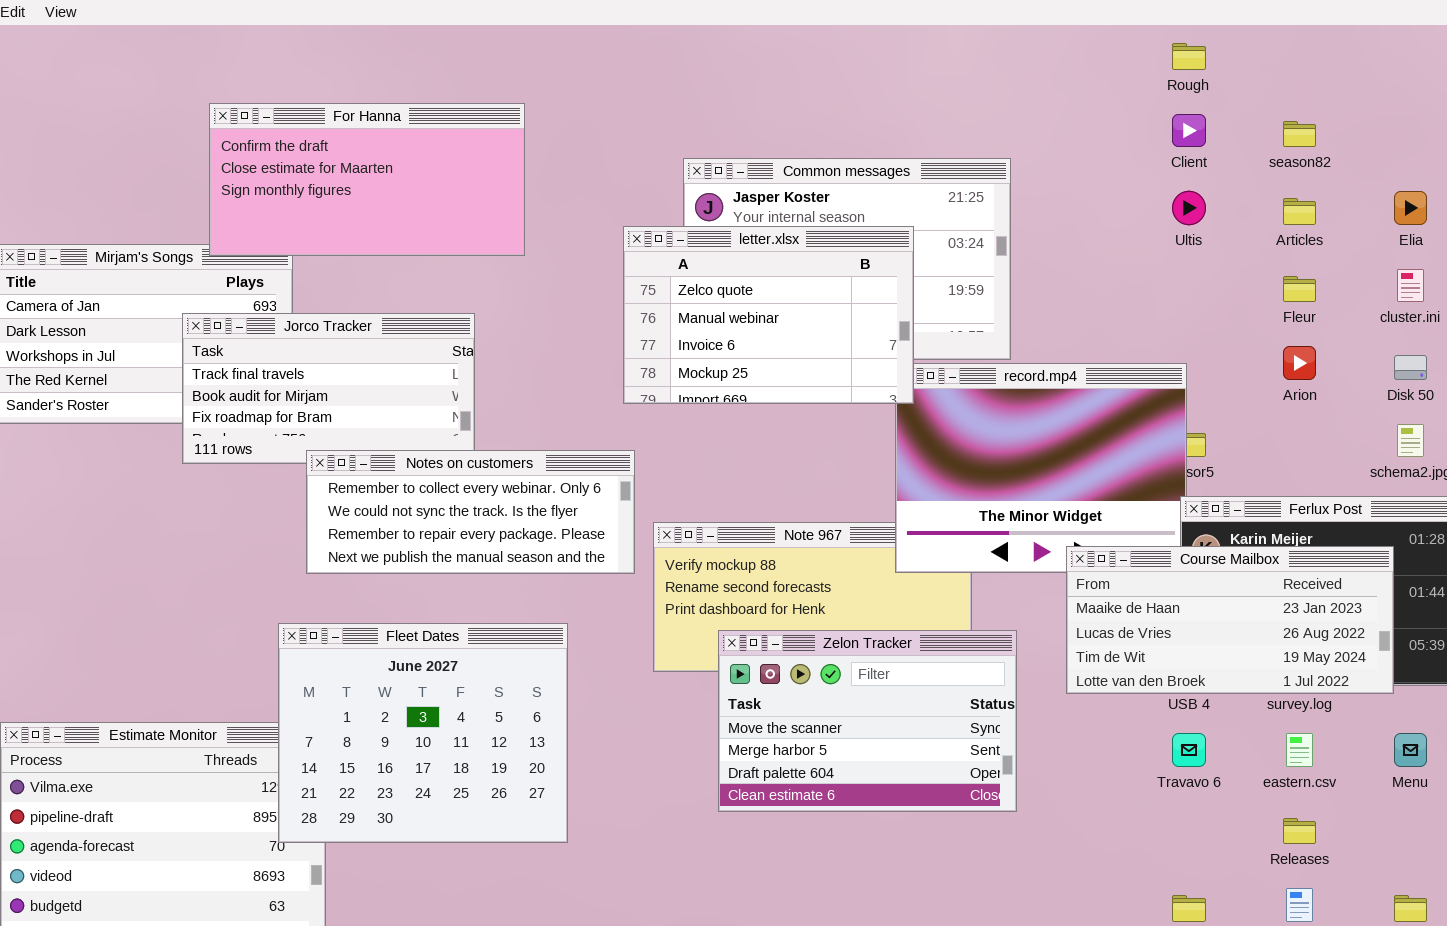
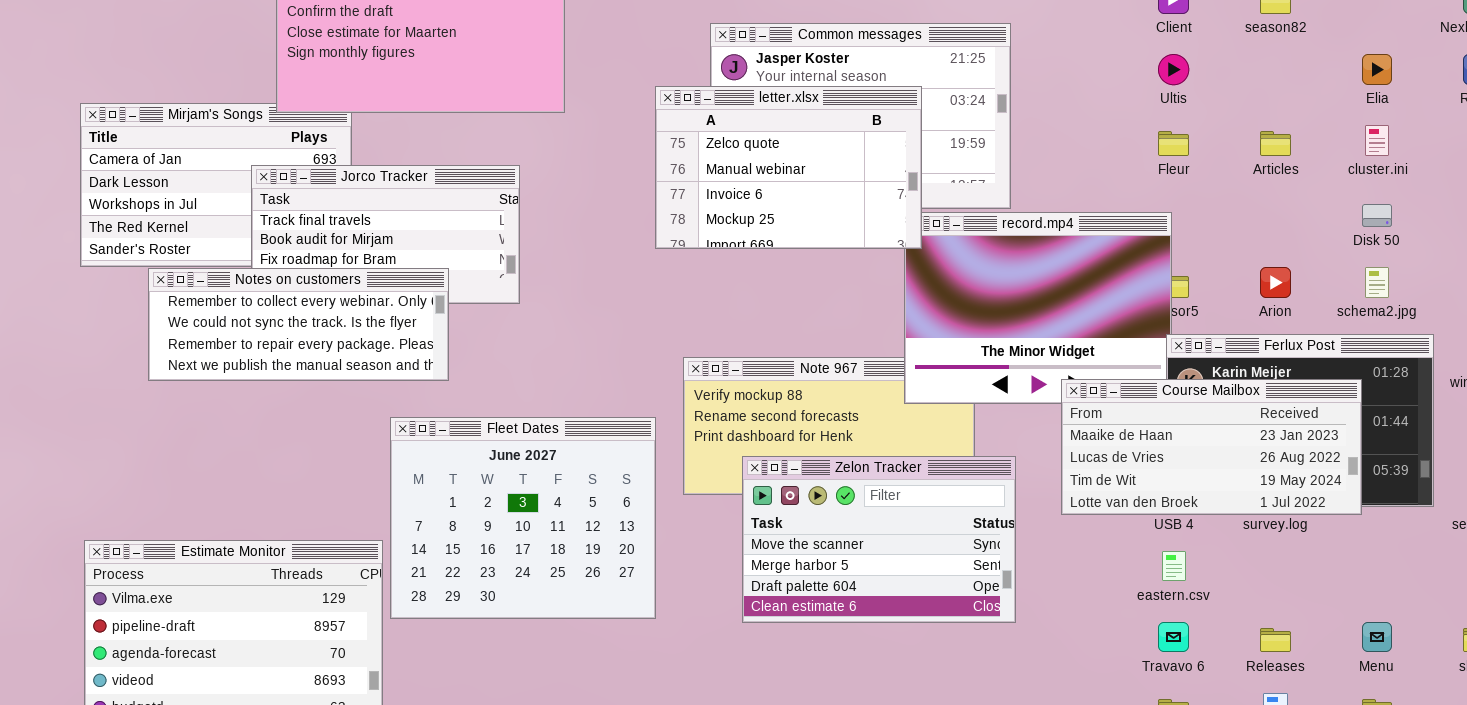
Articles: [1283,198,1316,225] -> [1260,131,1291,156], moved
Fleur: [1283,276,1316,302] -> [1158,131,1189,156], moved
Arion: [1283,346,1316,380] -> [1260,267,1291,298], moved
Notes on customers: [306,450,635,574] -> [148,268,449,381], moved
Fleet Dates: [278,623,568,843] -> [390,417,656,619], moved
Travavo 6: [1172,733,1206,767] -> [1158,622,1189,652], moved
eastern.csv: [1286,733,1313,767] -> [1162,551,1186,581], moved
Menu: [1394,733,1427,767] -> [1362,622,1392,652], moved

